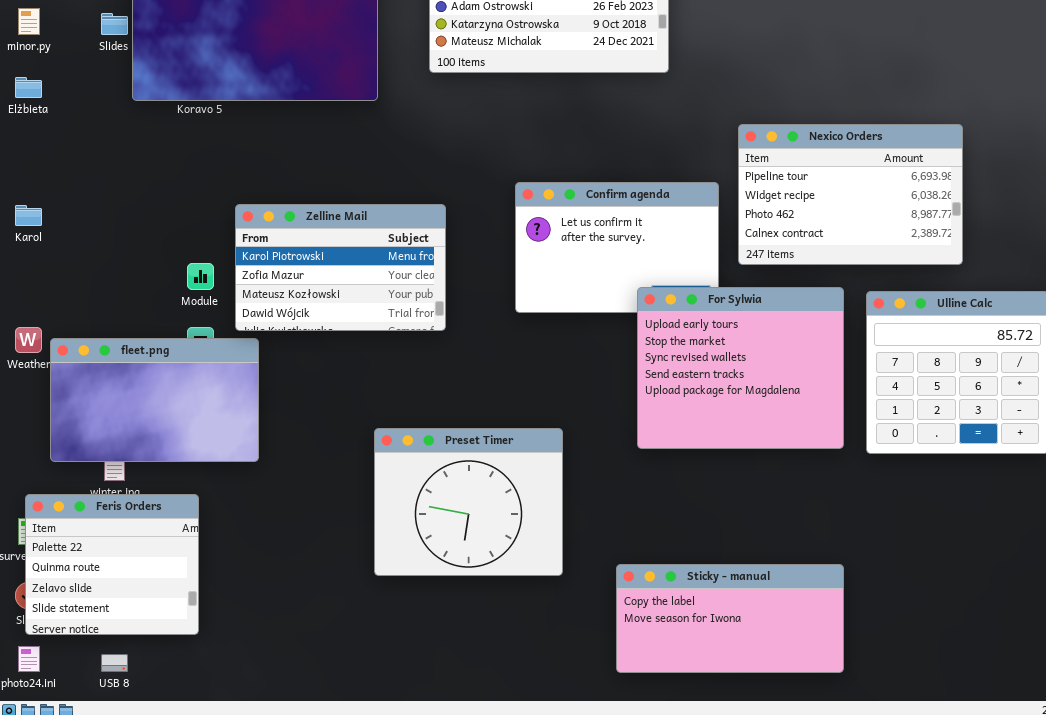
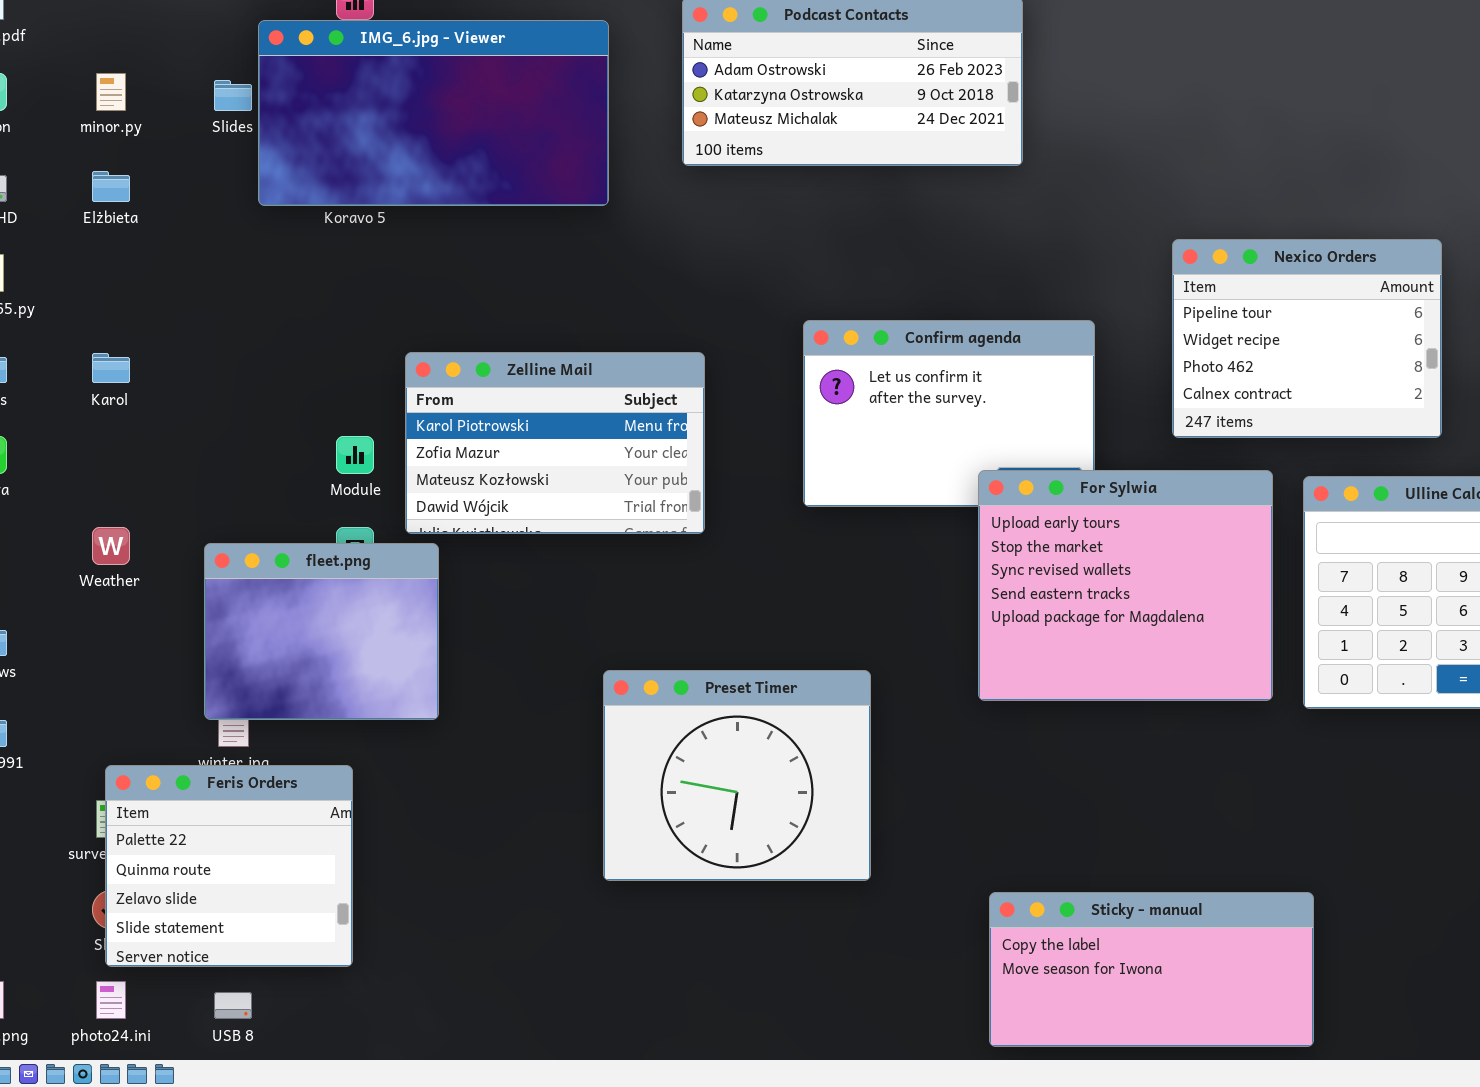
Nexico Orders: [738,124,963,265] -> [1172,239,1442,438], resized
fleet.png: [50,338,259,462] -> [204,543,439,720], resized
Sticky - manual: [616,564,844,673] -> [989,892,1314,1047], moved

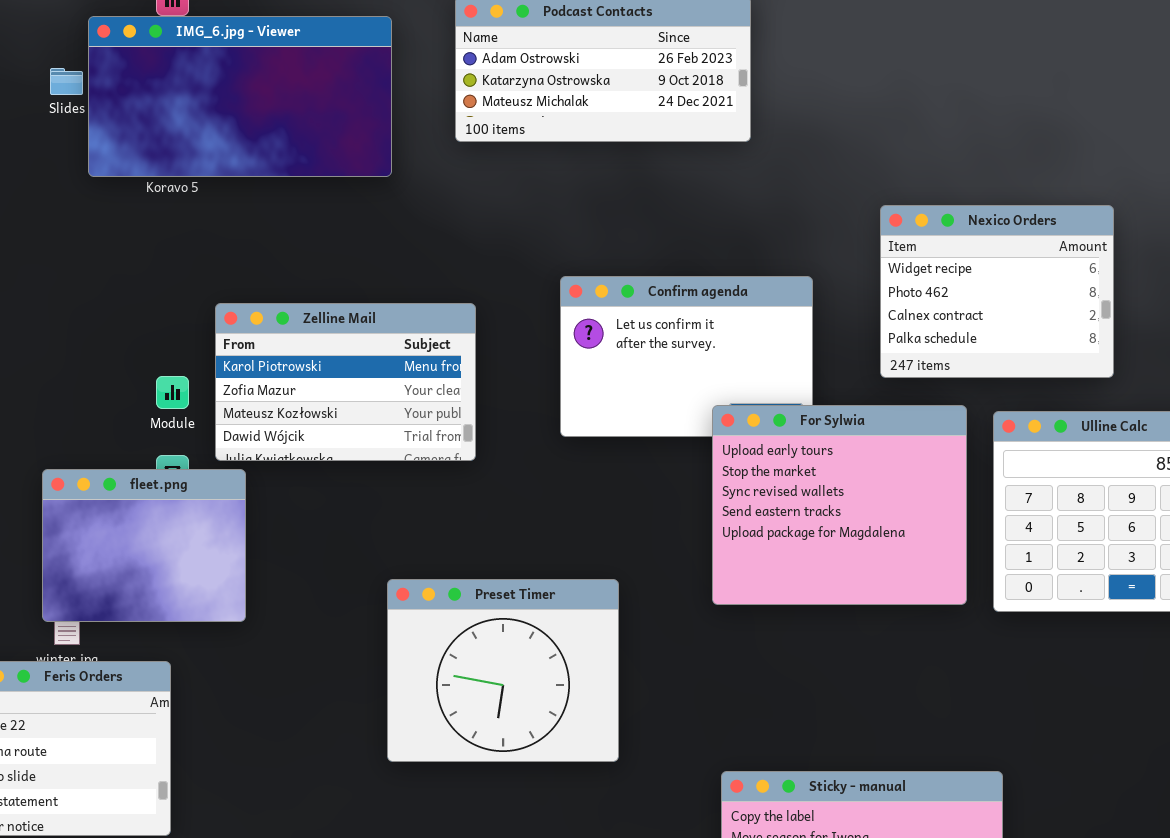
Nexico Orders: [1172,239,1442,438] -> [880,205,1114,378], scrolled down 1 row

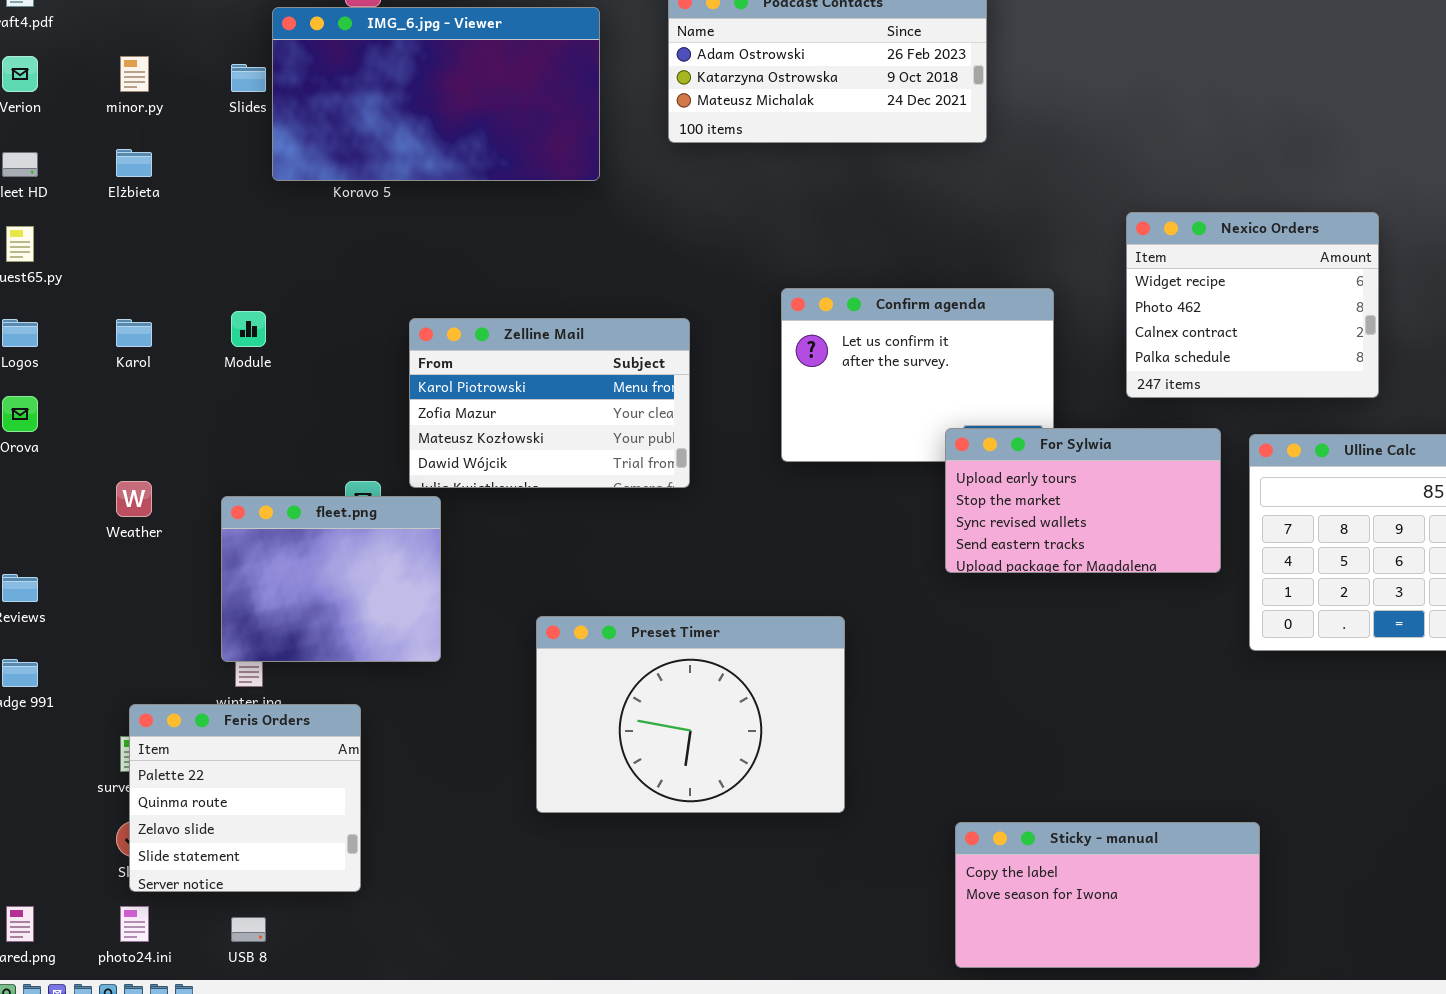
Module: [156,376,189,409] -> [231,311,266,347], moved
For Sylwia: [712,405,967,605] -> [945,428,1221,573], resized
Preset Timer: [387,579,619,762] -> [536,616,845,813], resized

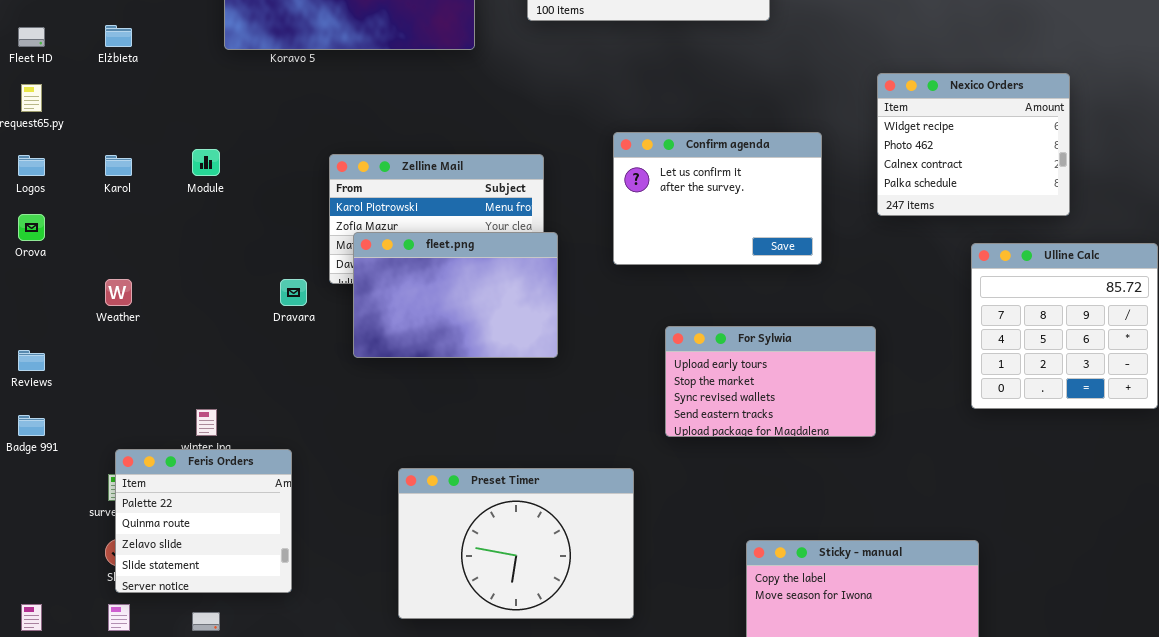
For Sylwia: [945,428,1221,573] -> [665,326,876,437], moved
fleet.png: [221,496,441,662] -> [353,232,558,358], moved, resized
Preset Timer: [536,616,845,813] -> [398,468,634,619], moved

